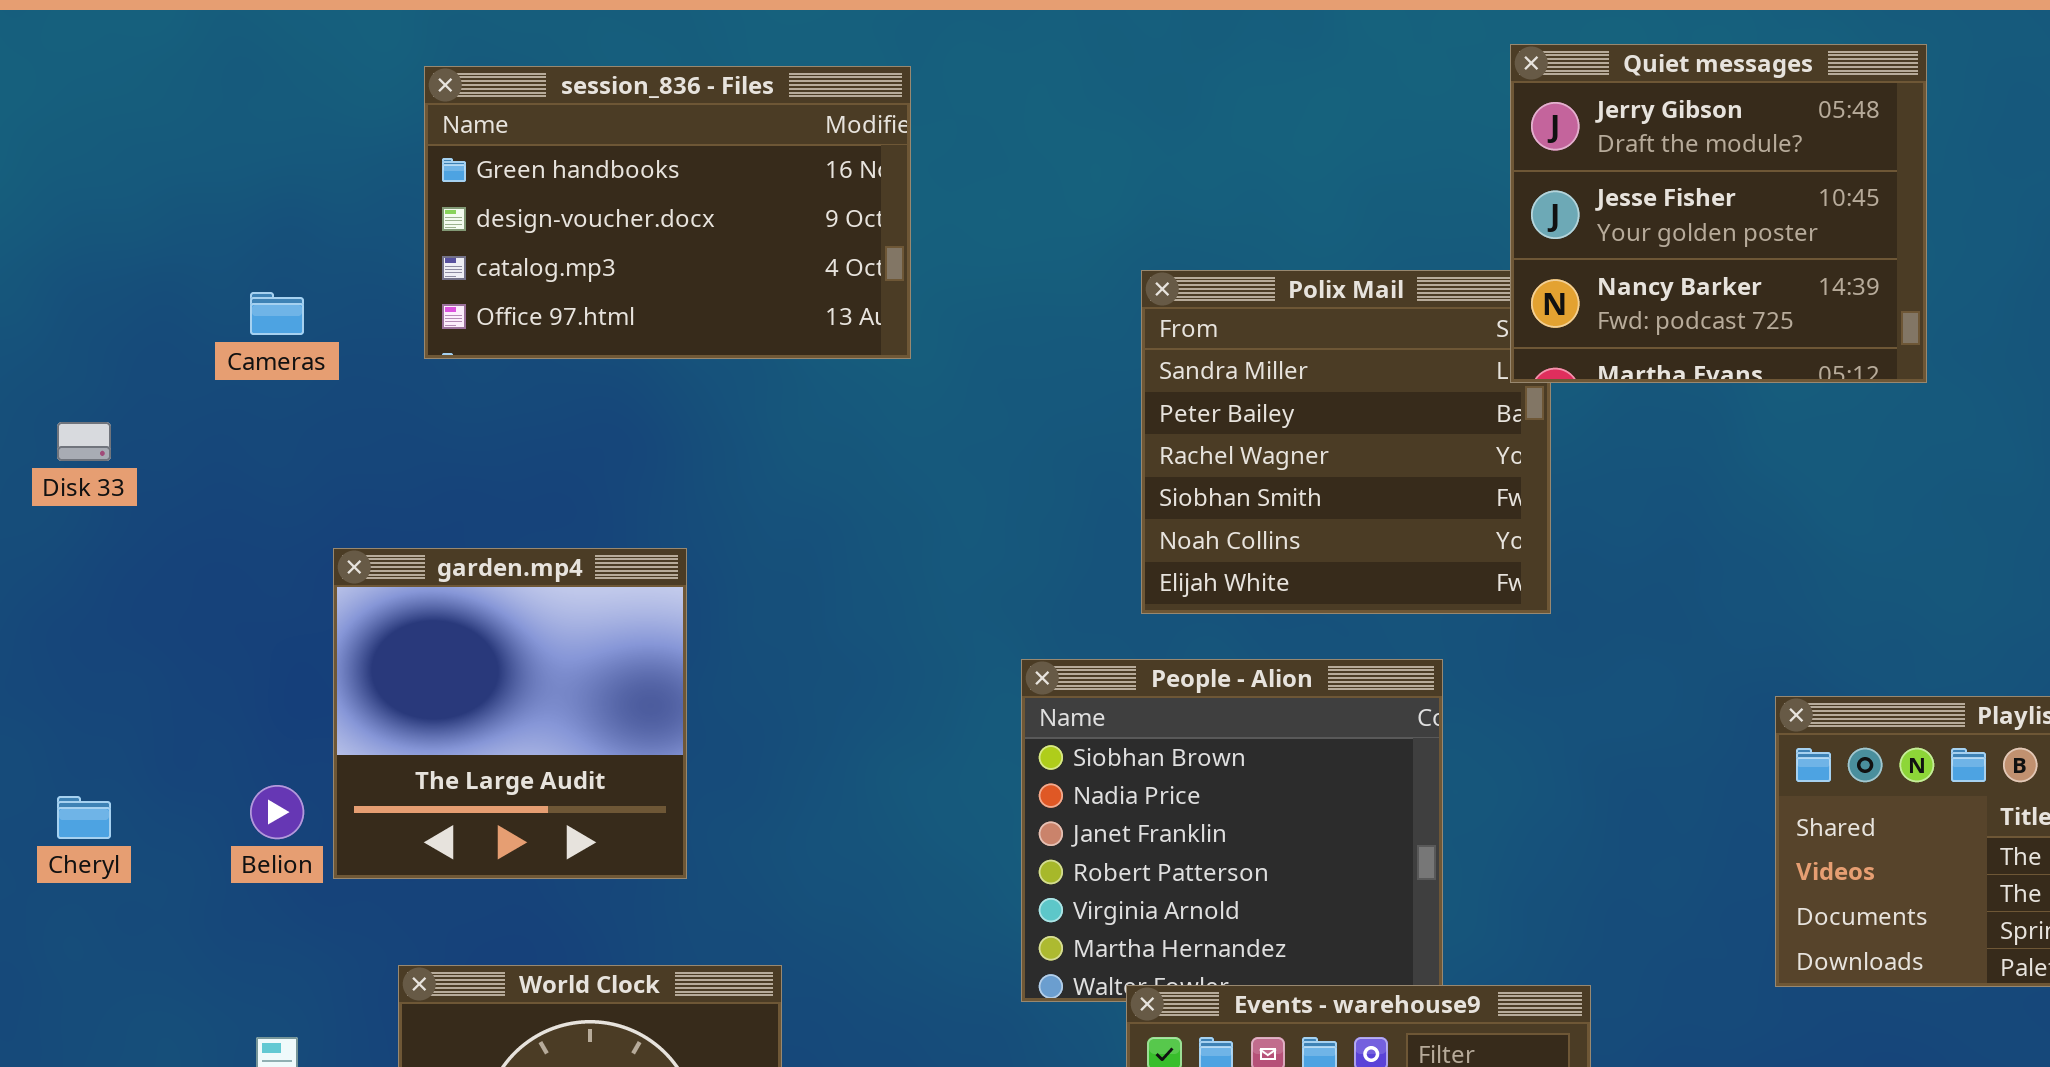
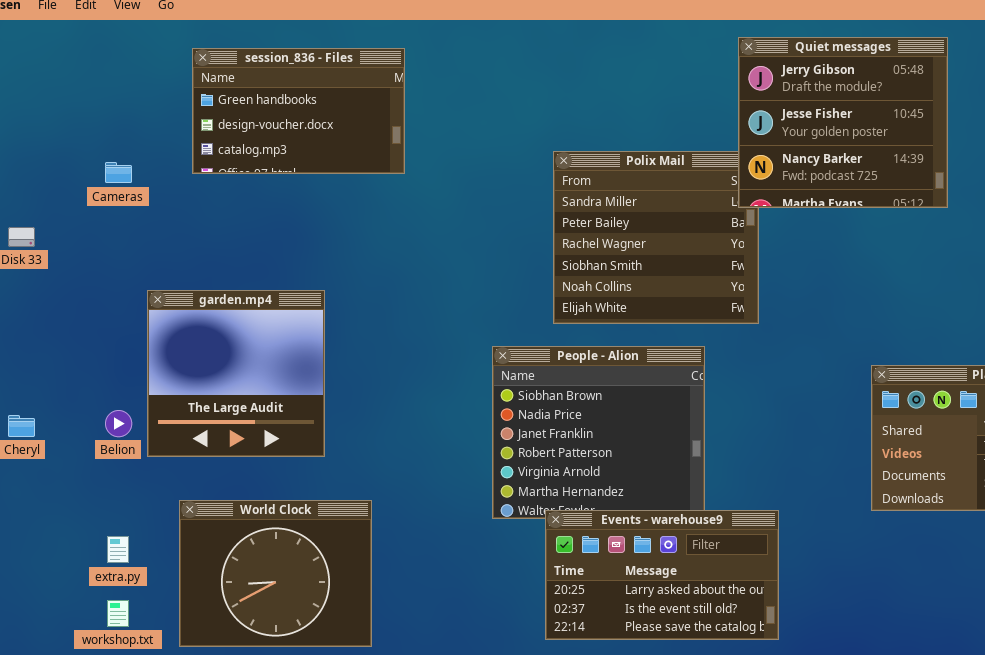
session_836 - Files: [424,66,911,359] -> [192,48,405,174], resized

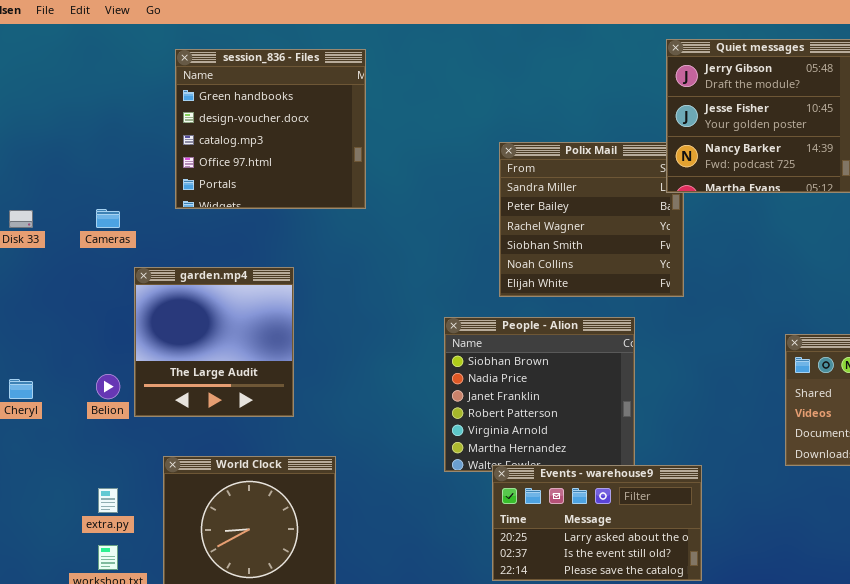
session_836 - Files: [192,48,405,174] -> [175,49,366,209], resized
Cameras: [105,162,132,183] -> [96,209,120,228], moved

